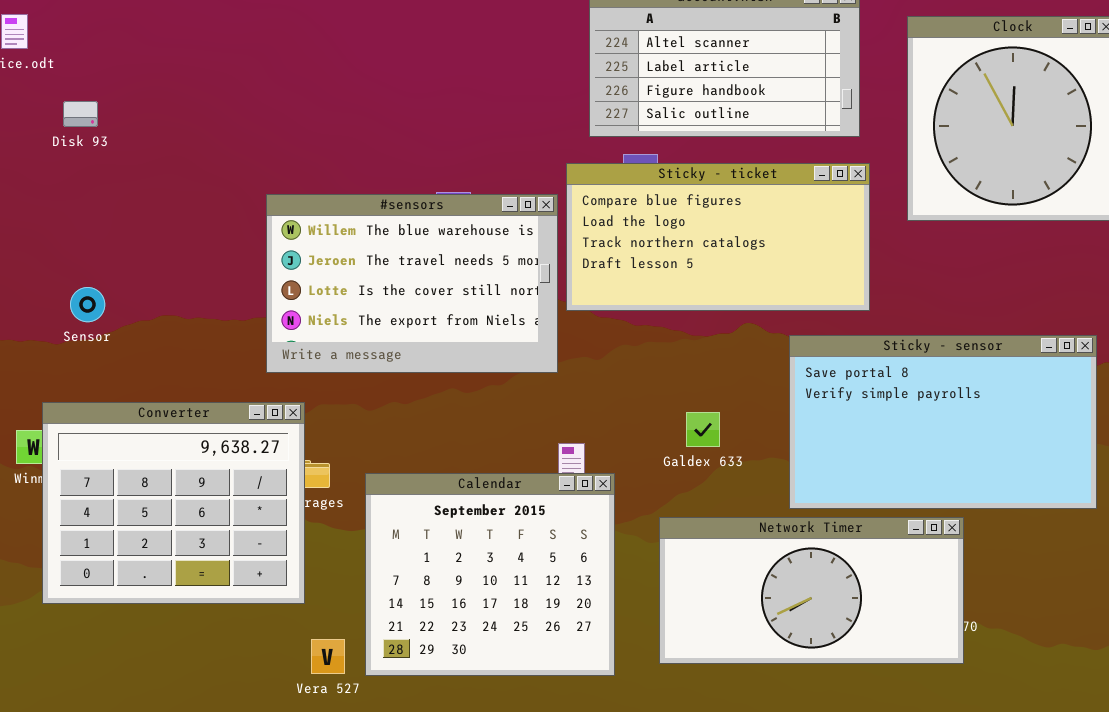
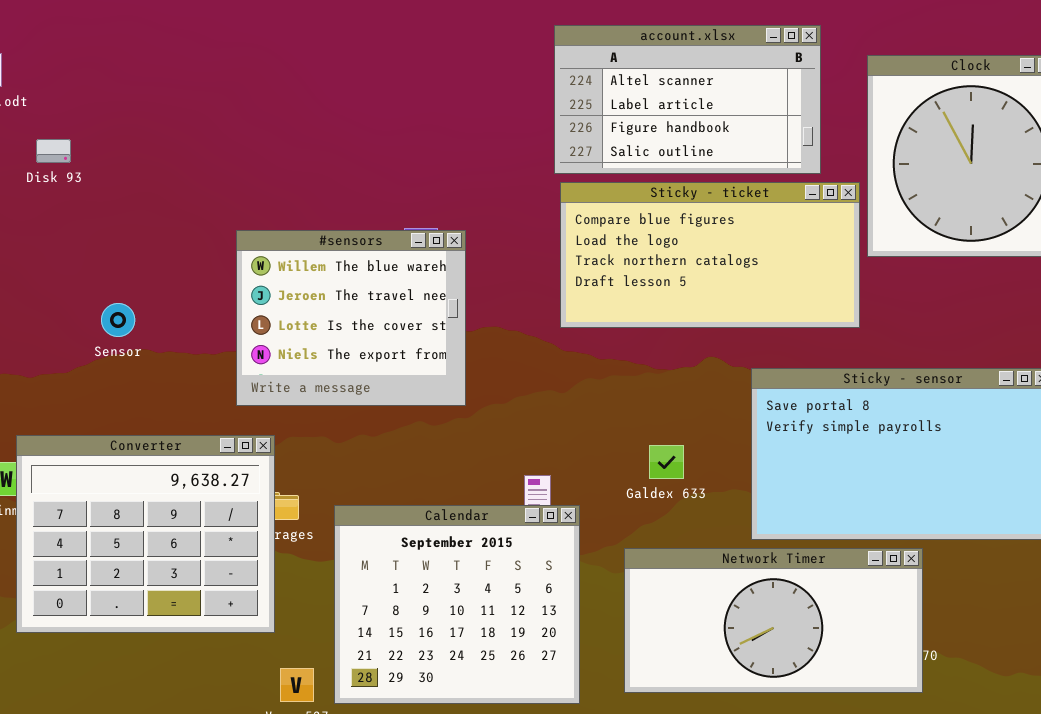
Sticky - ticket: [566,163,870,311] -> [560,182,860,328], moved
#sensors: [266,194,558,373] -> [236,230,466,406], resized
Sensor: [70,287,105,322] -> [101,303,135,337], moved

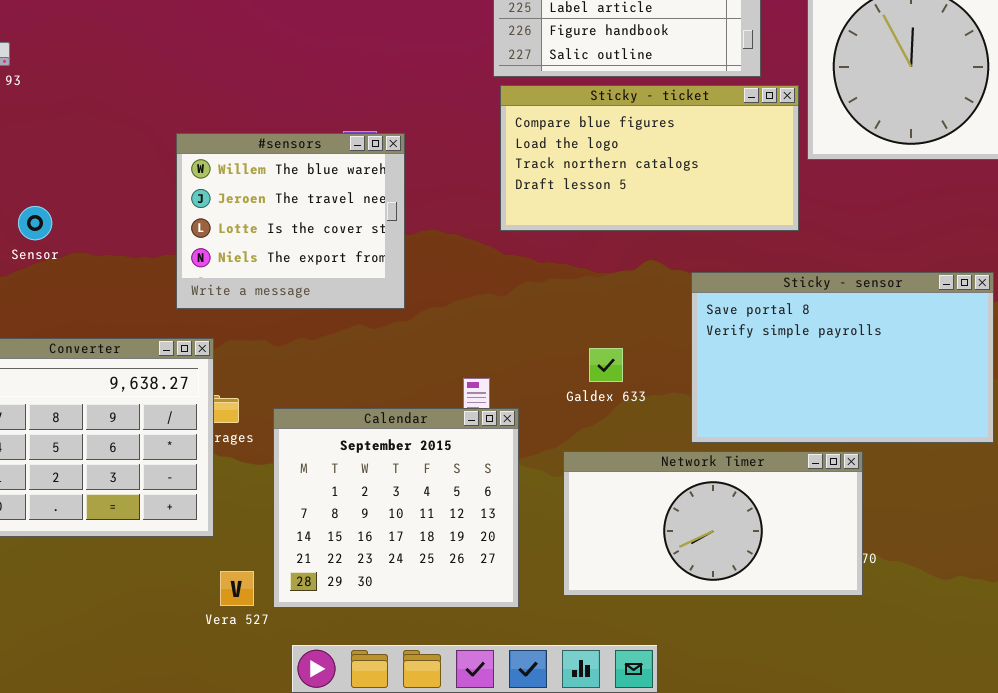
Sensor: [101,303,135,337] -> [18,206,52,240], moved

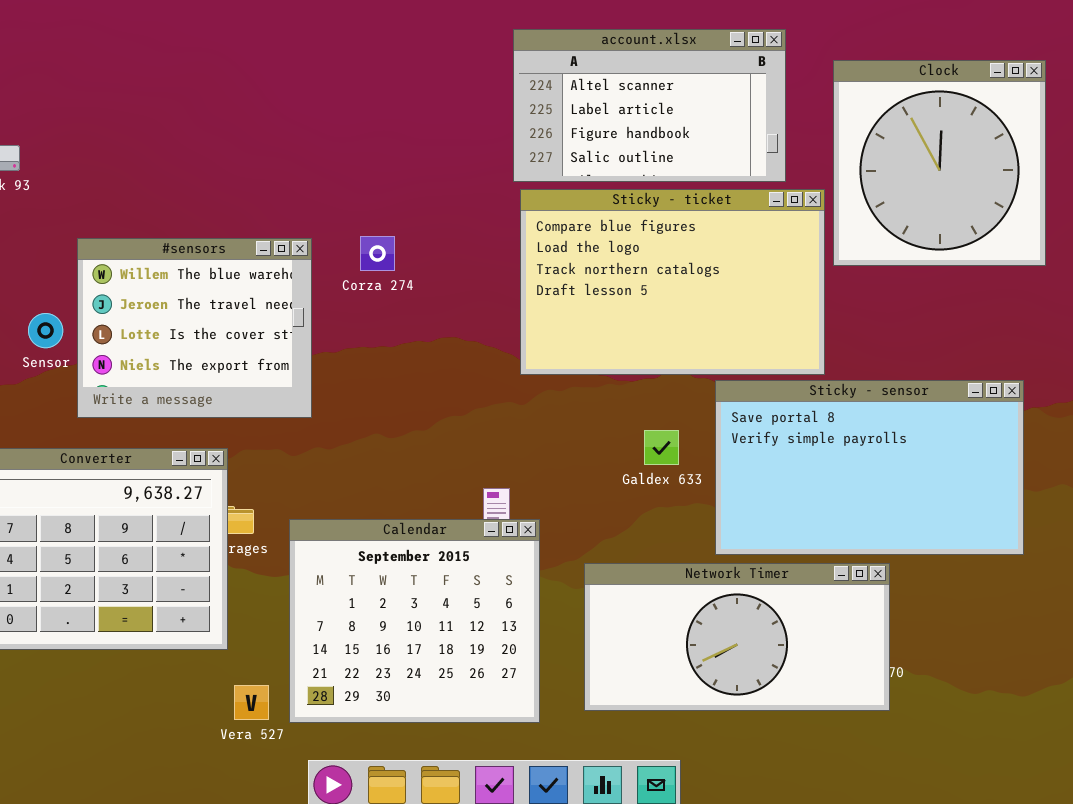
Sticky - ticket: [500,85,799,231] -> [520,189,825,375], resized
#sensors: [176,133,405,309] -> [77,238,312,418], moved
Galdex 633: [589,348,623,382] -> [644,430,679,465], moved

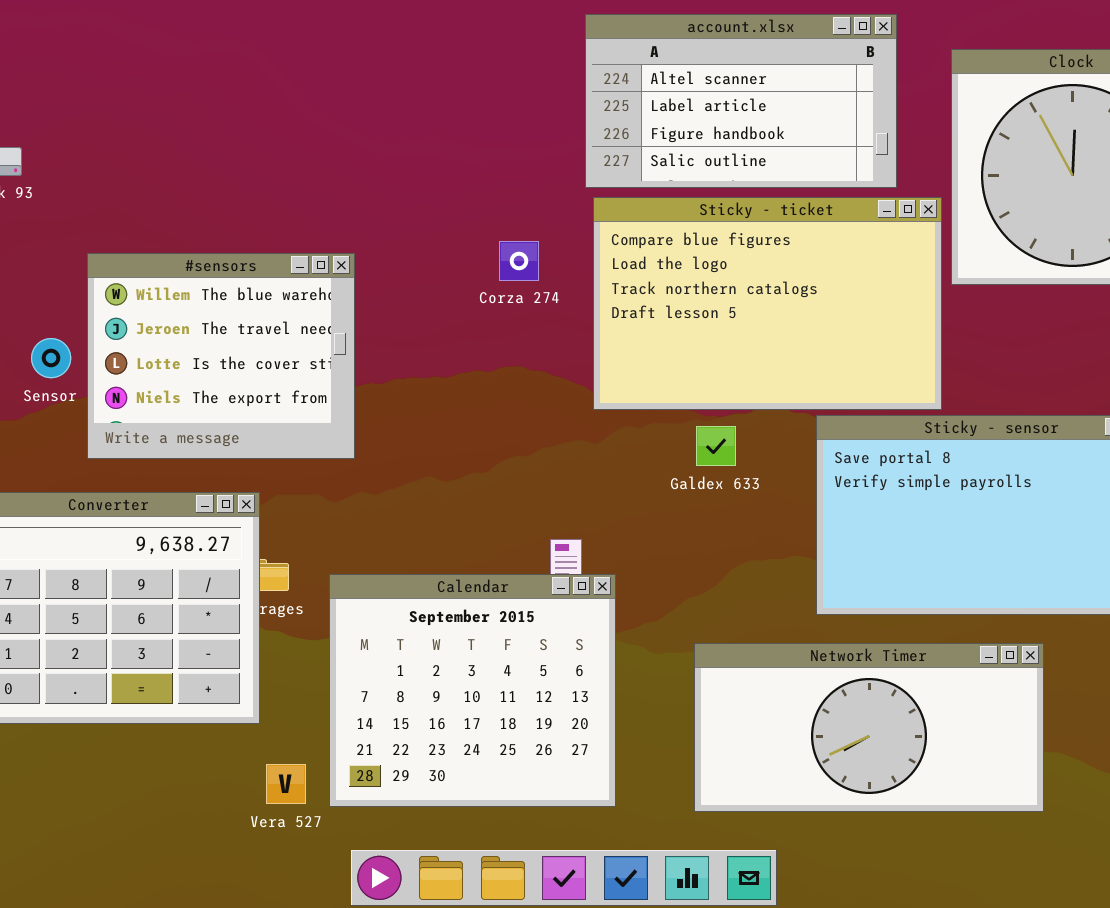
Corza 274: [360,236,395,271] -> [499,241,539,281], moved
Galdex 633: [644,430,679,465] -> [696,426,736,466], moved
Network Timer: [584,563,890,711] -> [694,643,1044,812], moved

